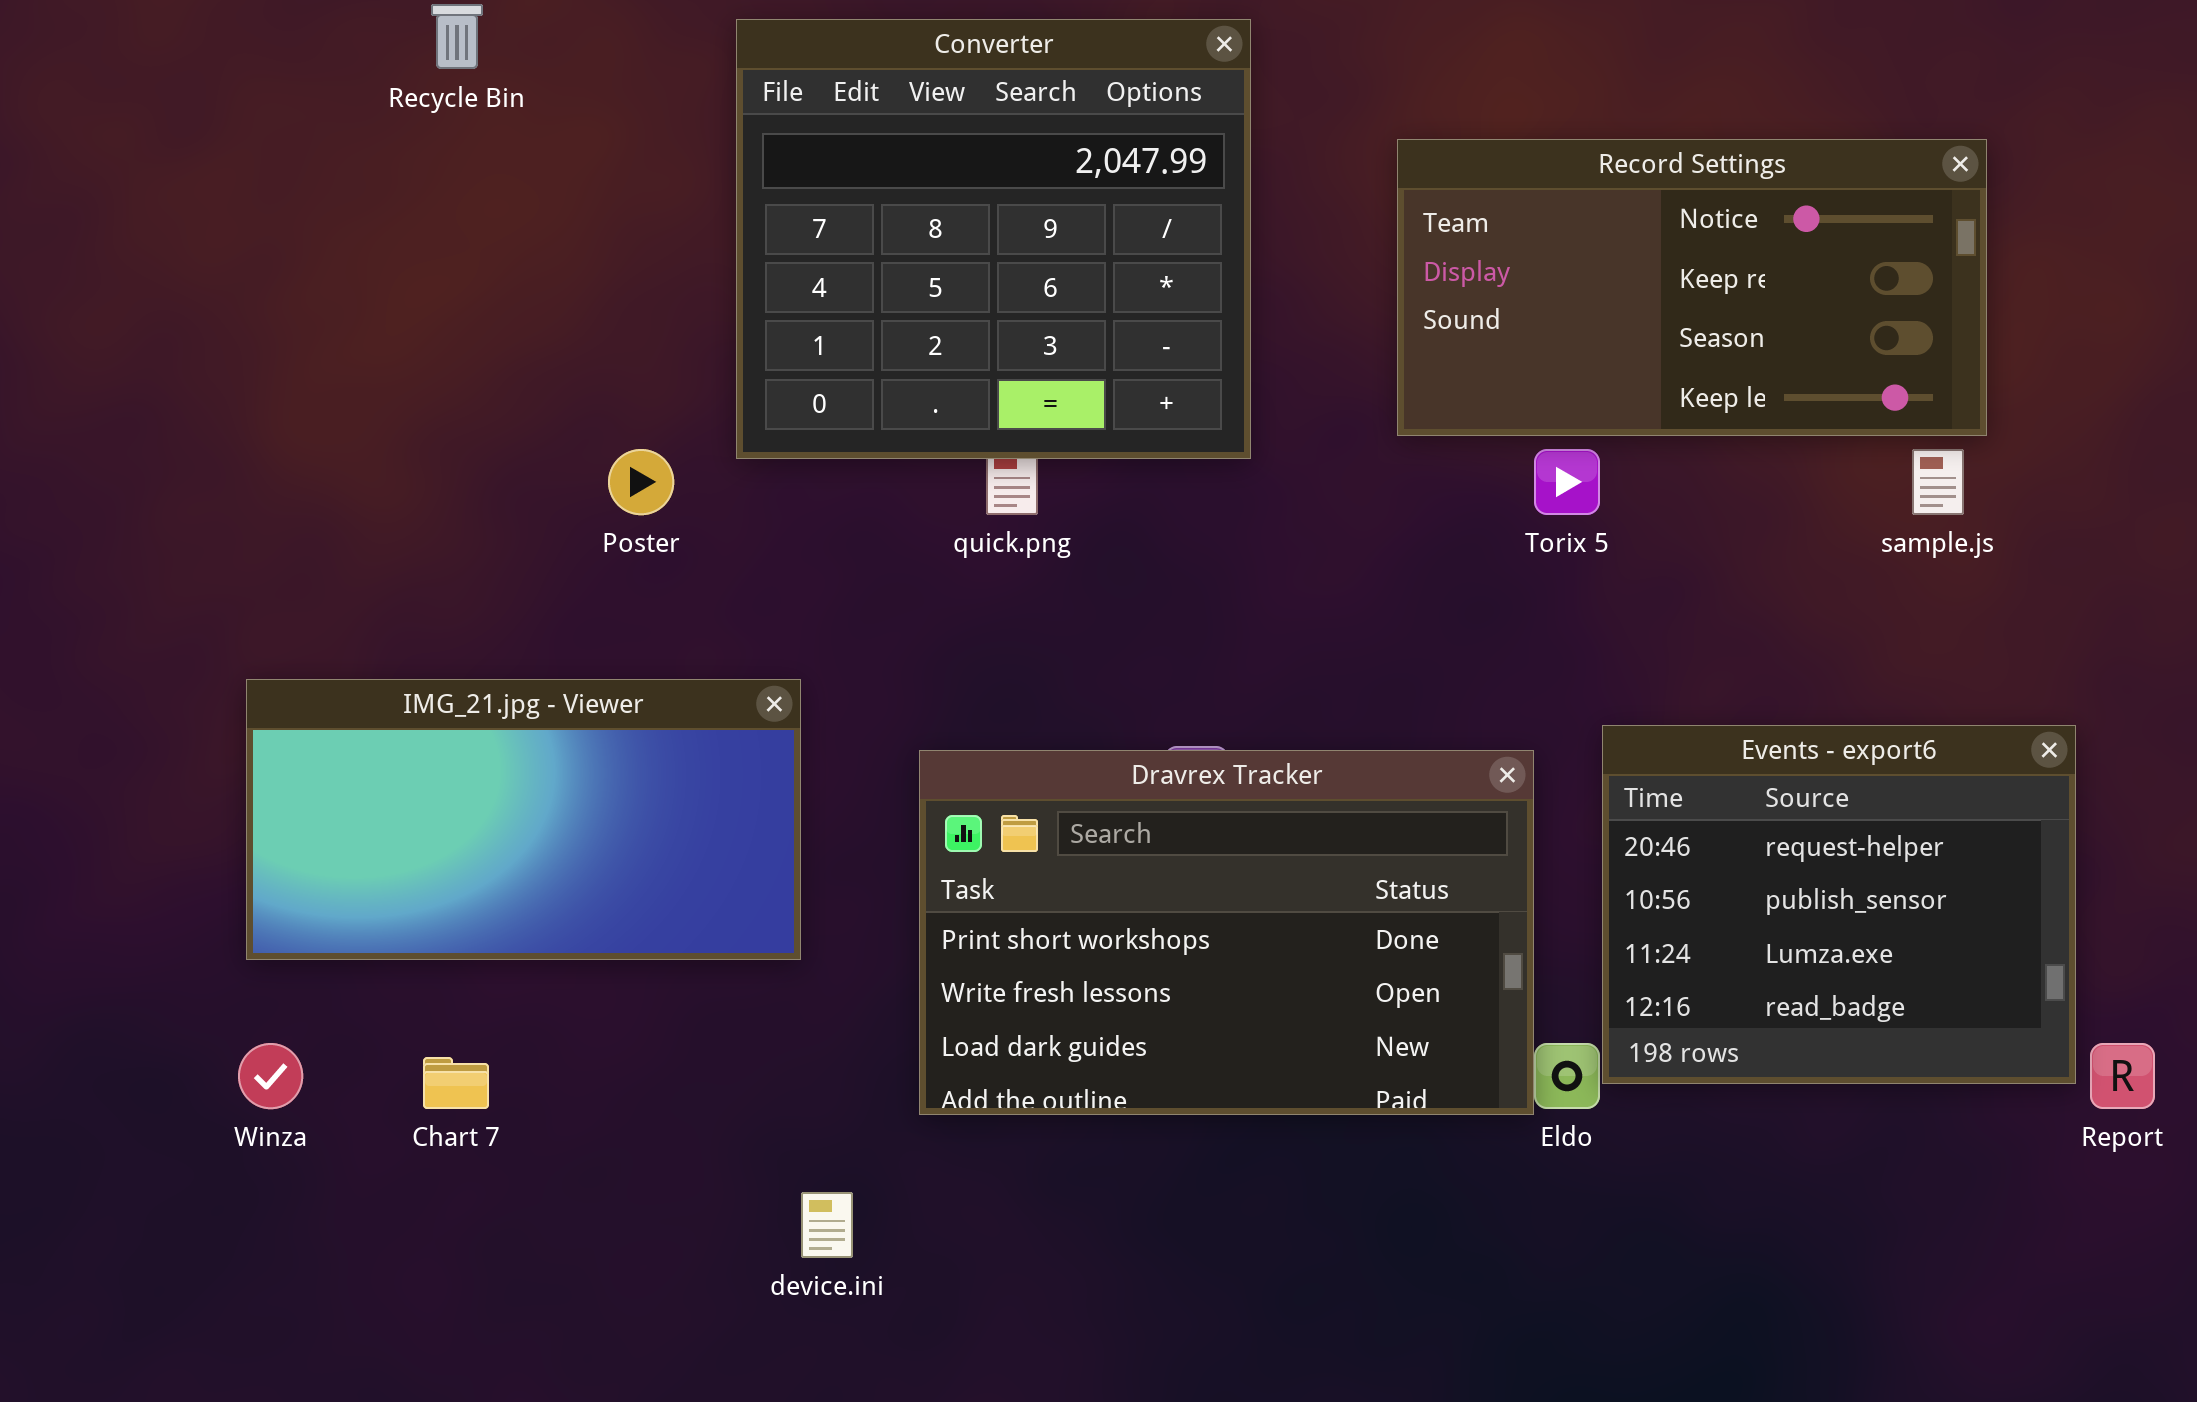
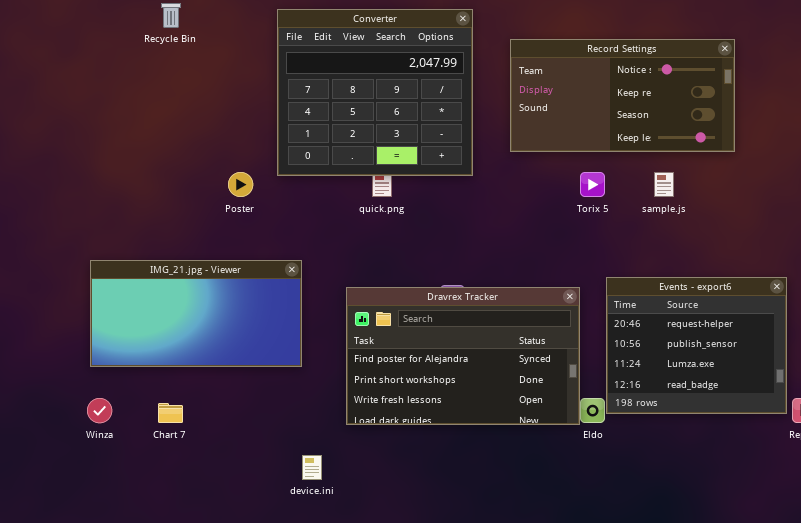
Record Settings: [1397,139,1987,436] -> [510,39,735,152], moved
sample.js: [1912,449,1964,515] -> [654,172,674,197], moved
Dravrex Tracker: [919,750,1534,1115] -> [346,287,580,425], scrolled up 1 row

